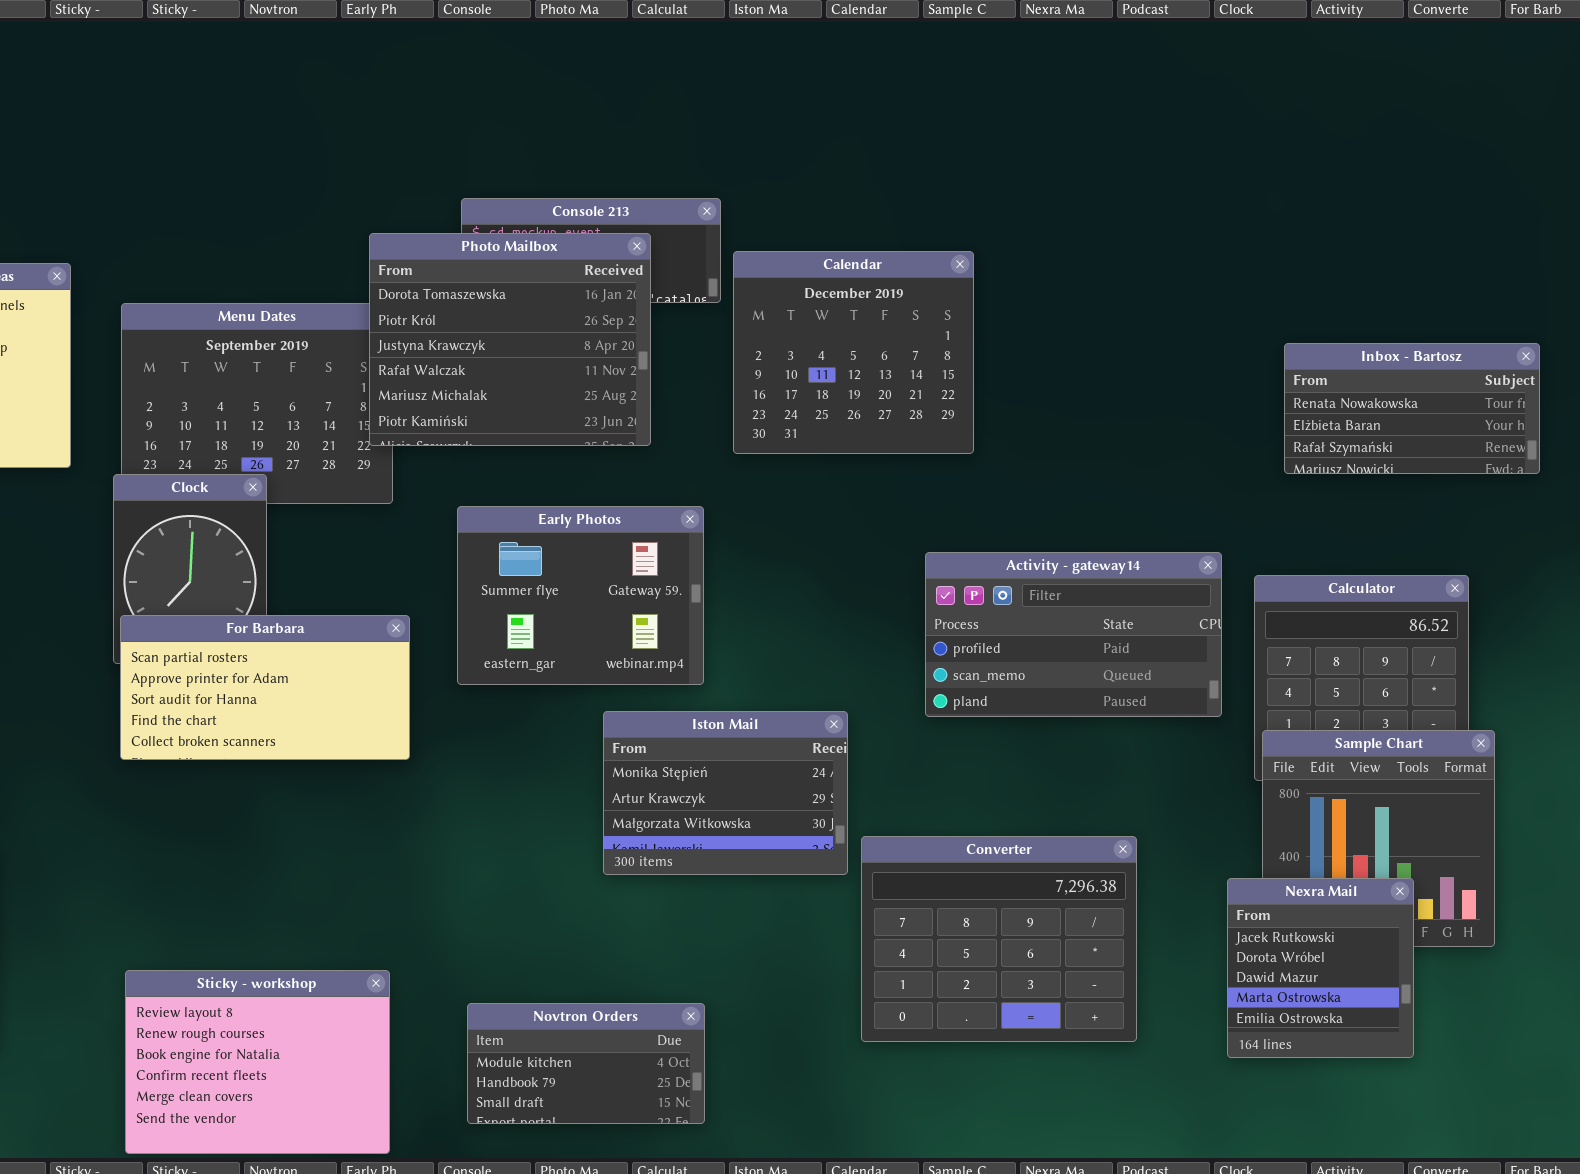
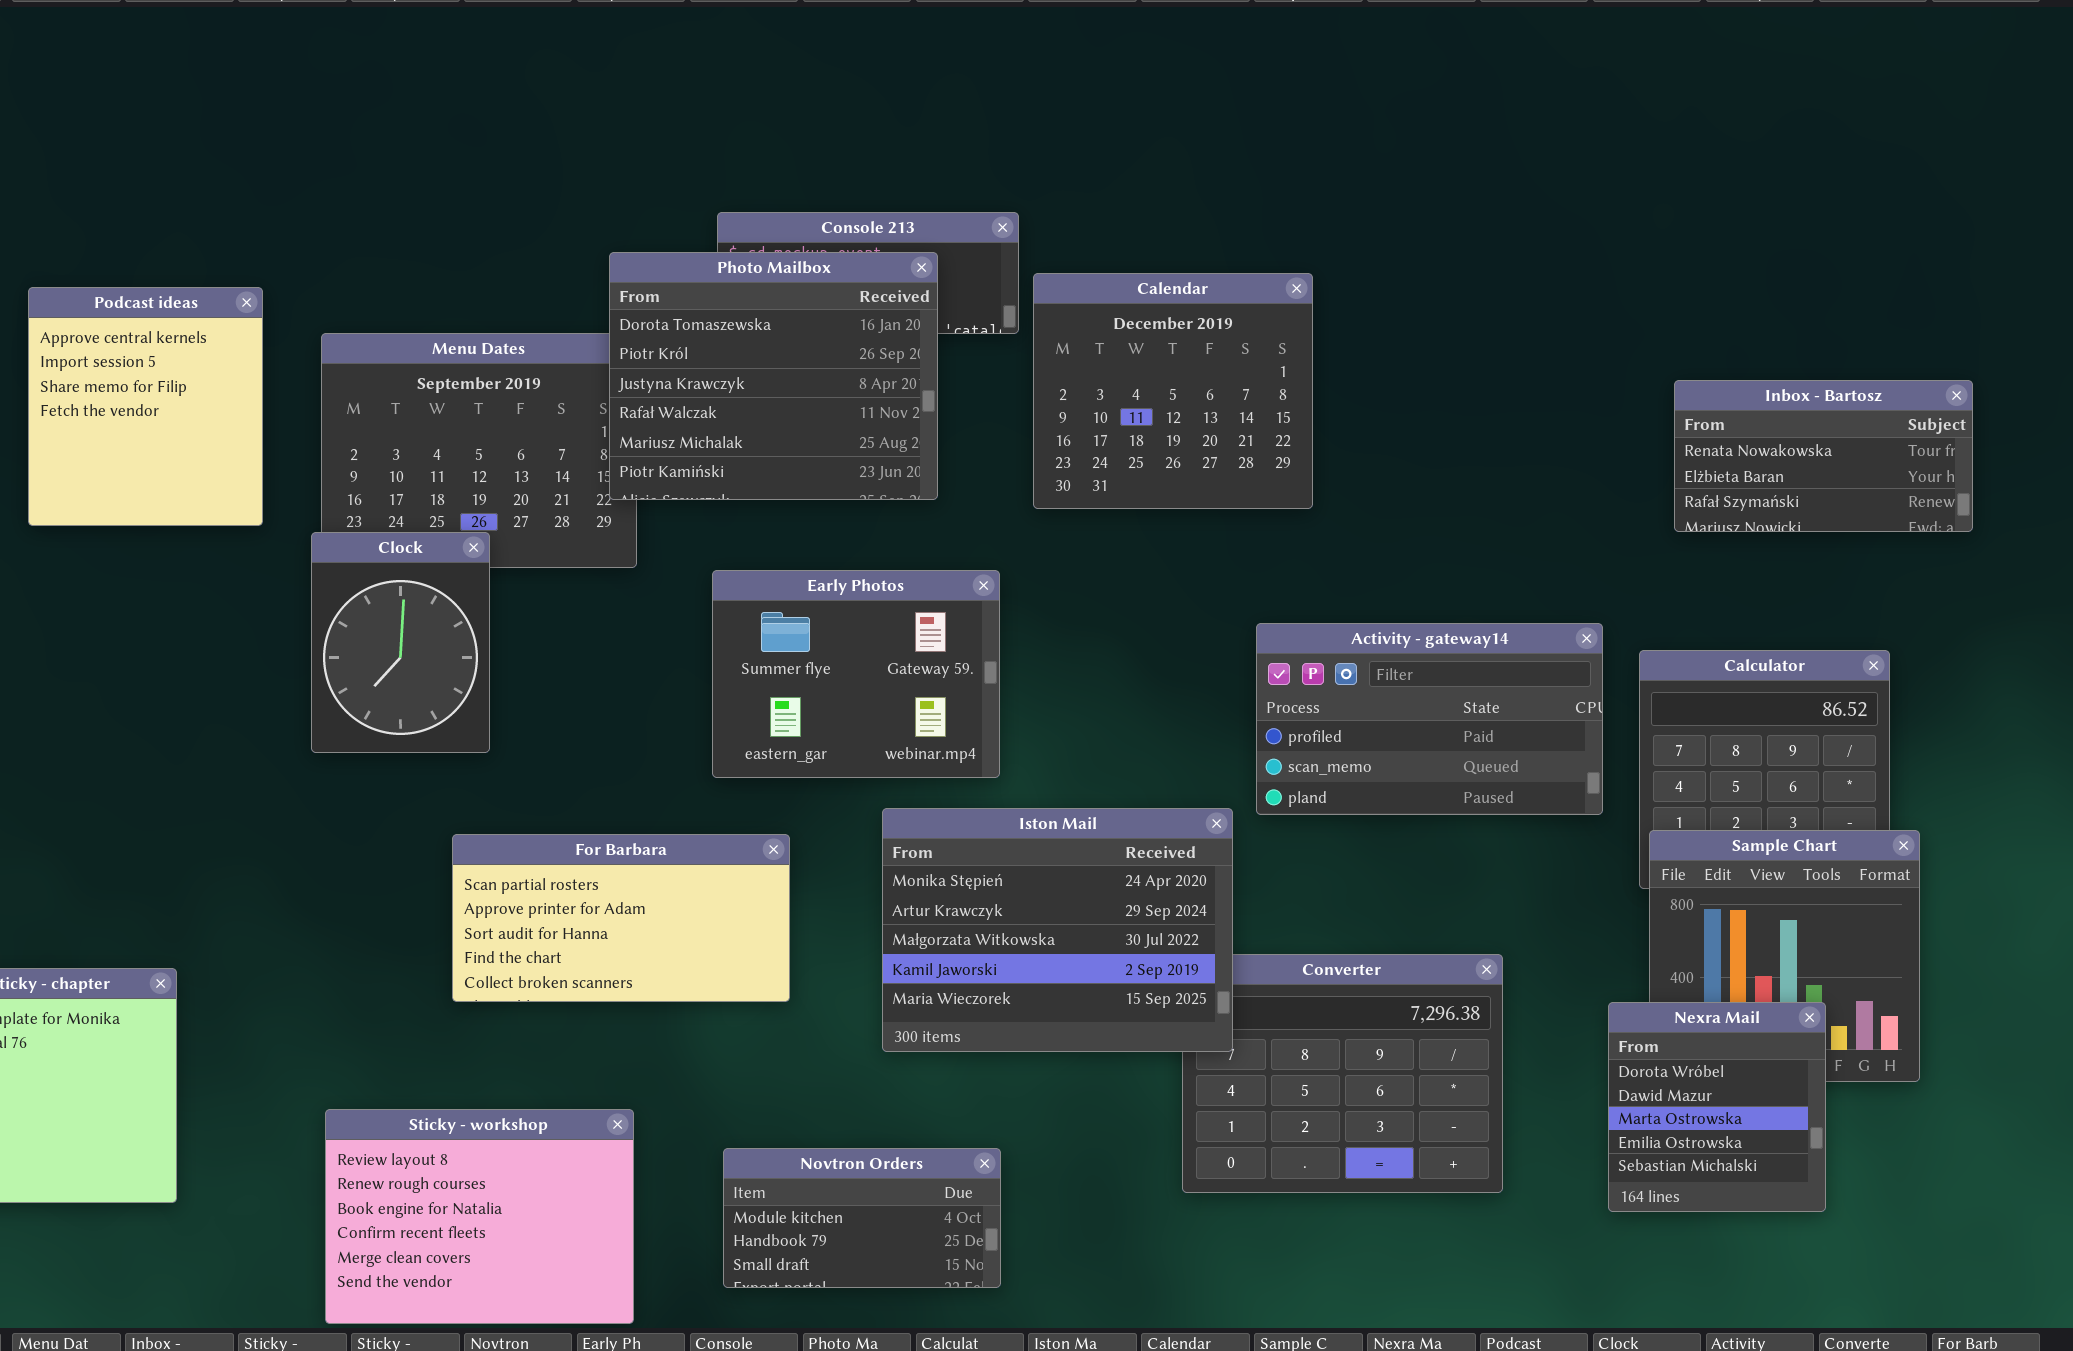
For Barbara: [120,615,410,760] -> [452,834,790,1002], moved
Iston Mail: [603,711,848,875] -> [882,808,1233,1052], resized
Nexra Mail: [1227,878,1414,1058] -> [1608,1002,1826,1212], scrolled down 1 row

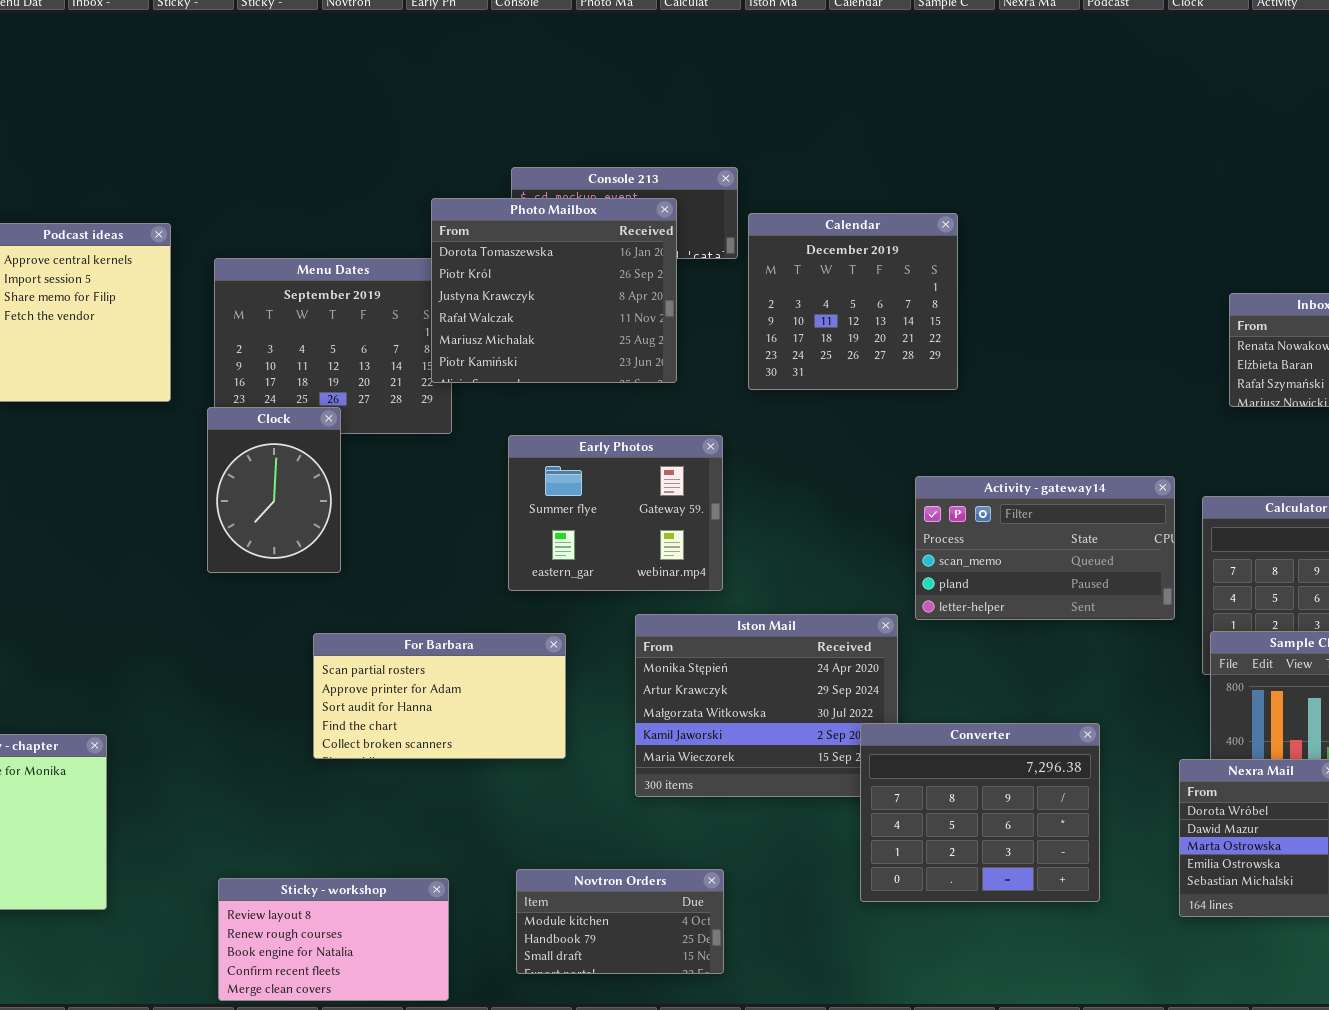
Activity - gateway14: [1256,623,1603,815] -> [915,476,1175,620], scrolled down 1 row
Converter: [1182,954,1503,1193] -> [860,723,1100,902], raised
Sticky - workshop: [325,1109,634,1324] -> [218,878,449,1001], resized

